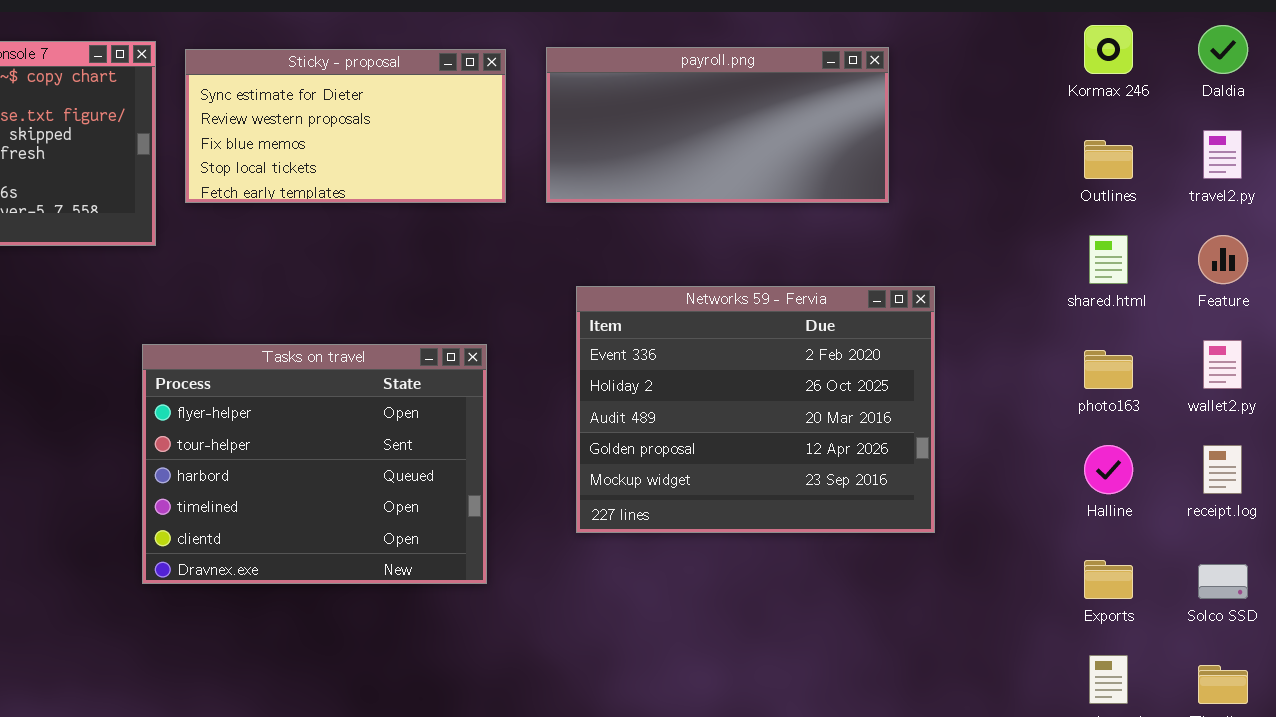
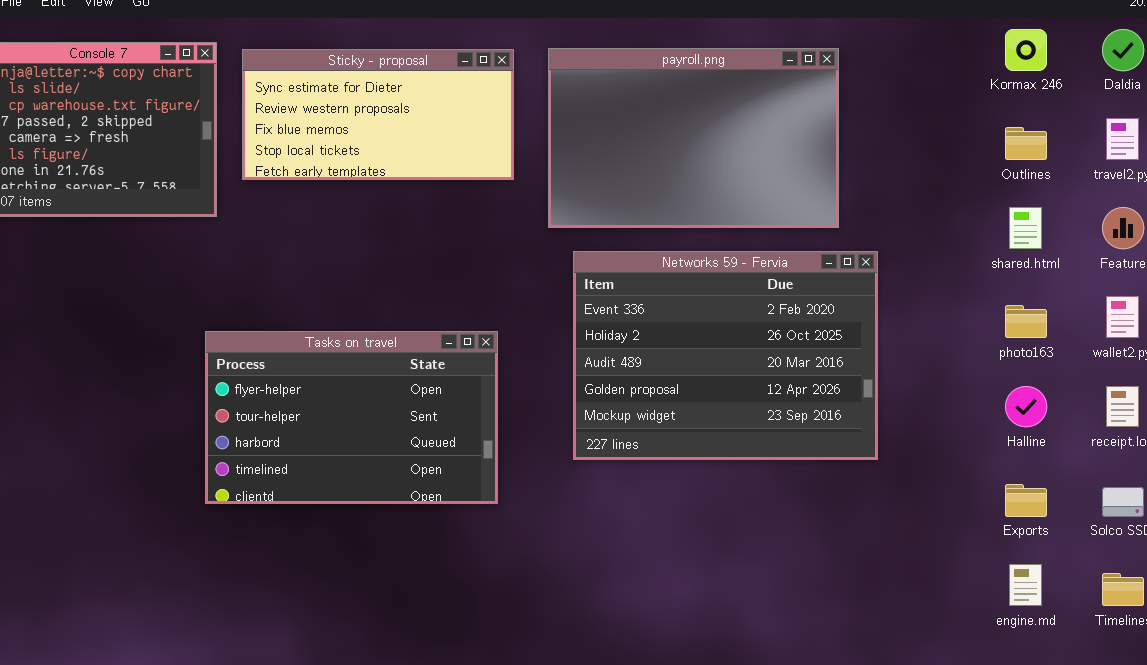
payroll.png: [546,47,889,203] -> [548,48,839,228], resized
Tasks on travel: [142,344,487,584] -> [205,331,498,504], resized

